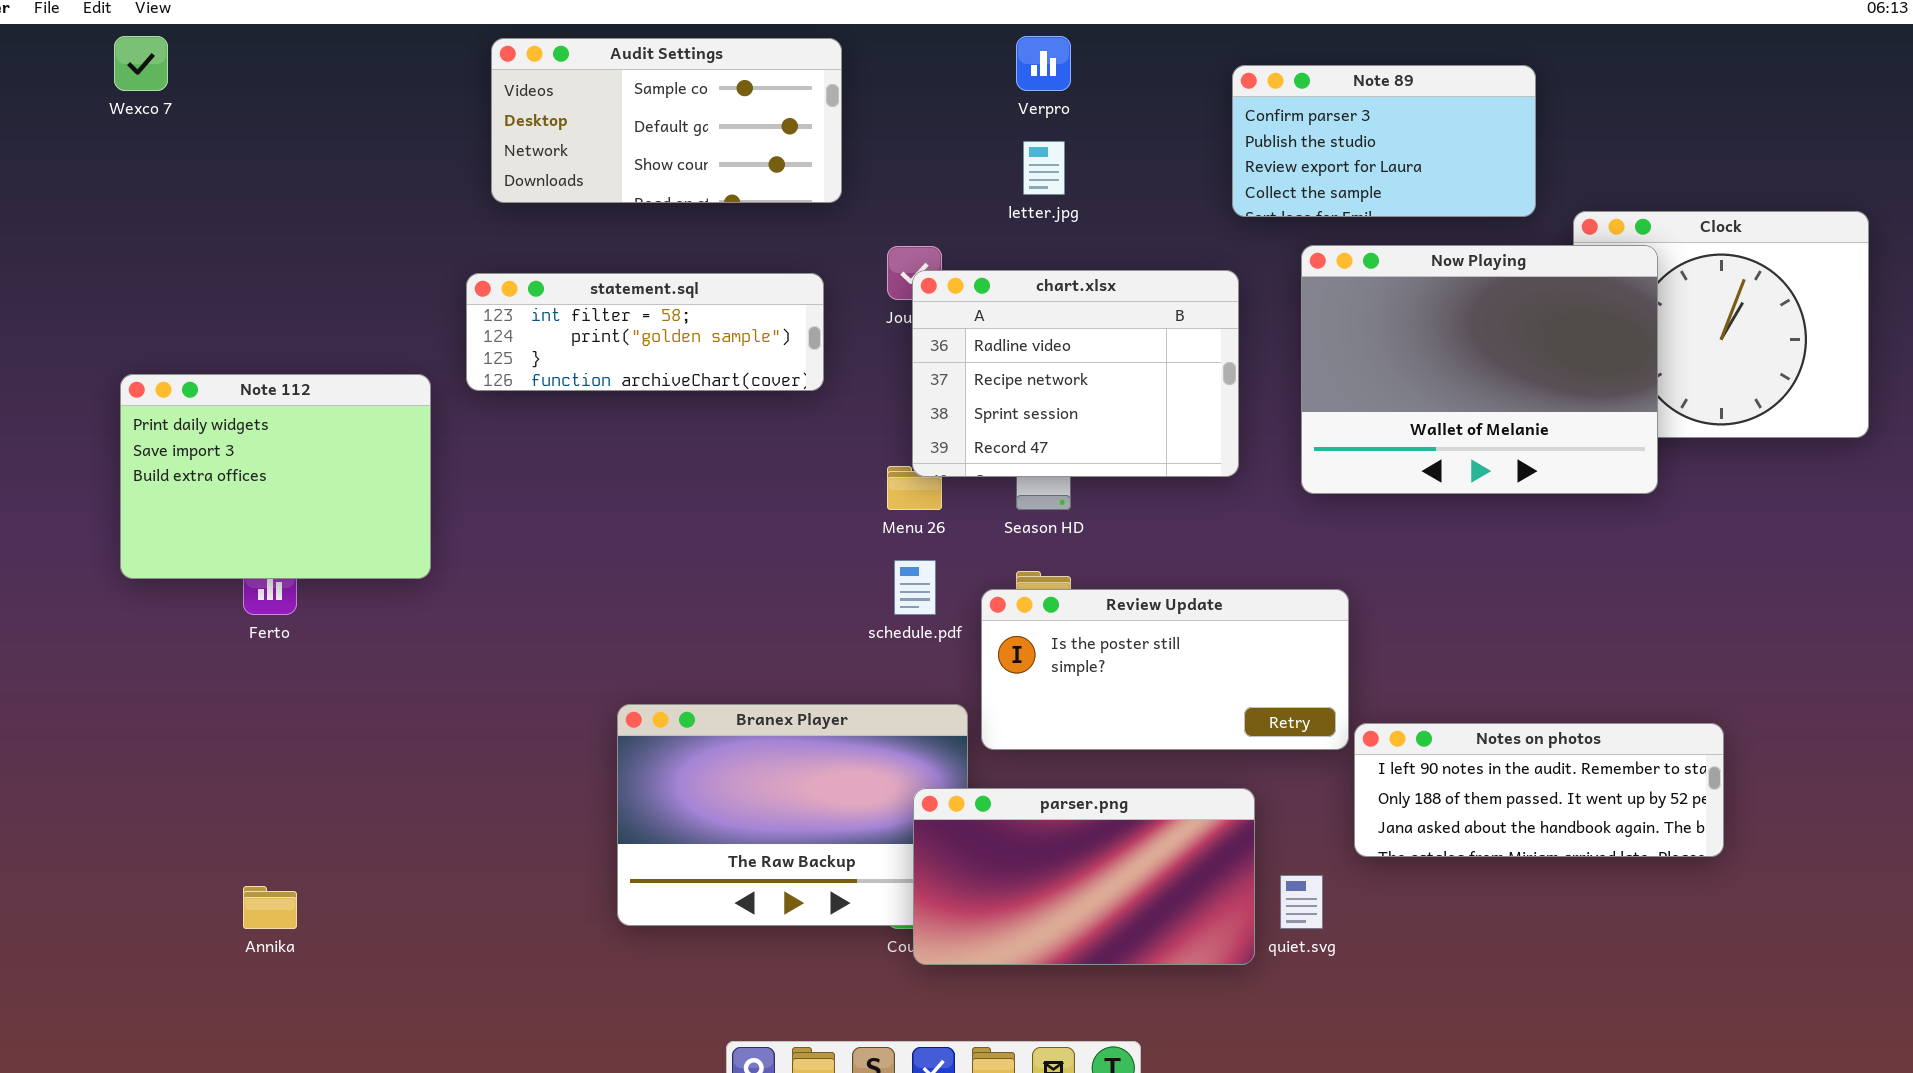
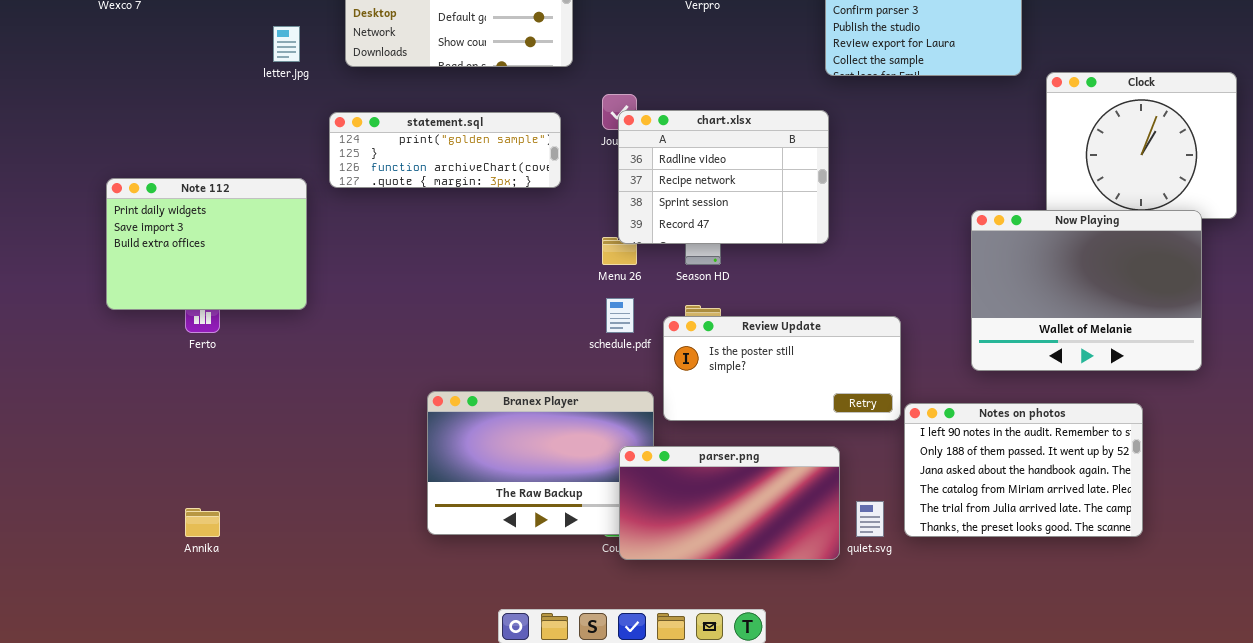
letter.jpg: [1023,141,1065,195] -> [273,26,300,62], moved
Now Playing: [1301,245,1658,494] -> [971,210,1202,371], moved
statement.sql: [466,273,824,391] -> [329,112,561,188], scrolled down 1 row
Notes on photos: [1354,723,1724,857] -> [904,403,1143,537], resized

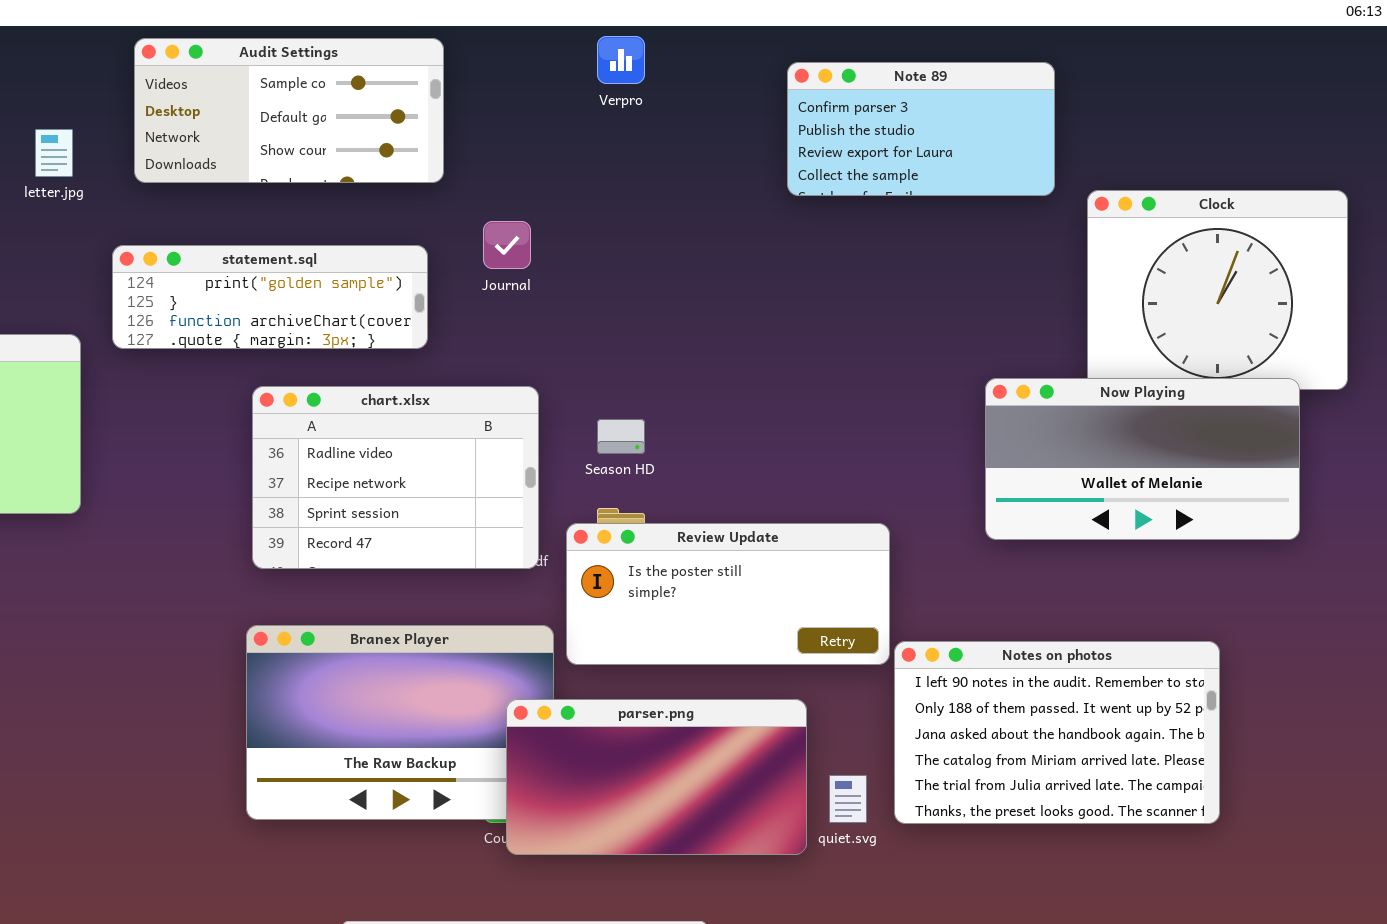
chart.xlsx: [618,110,829,244] -> [252,386,539,569], moved
Now Playing: [971,210,1202,371] -> [985,378,1300,540], resized

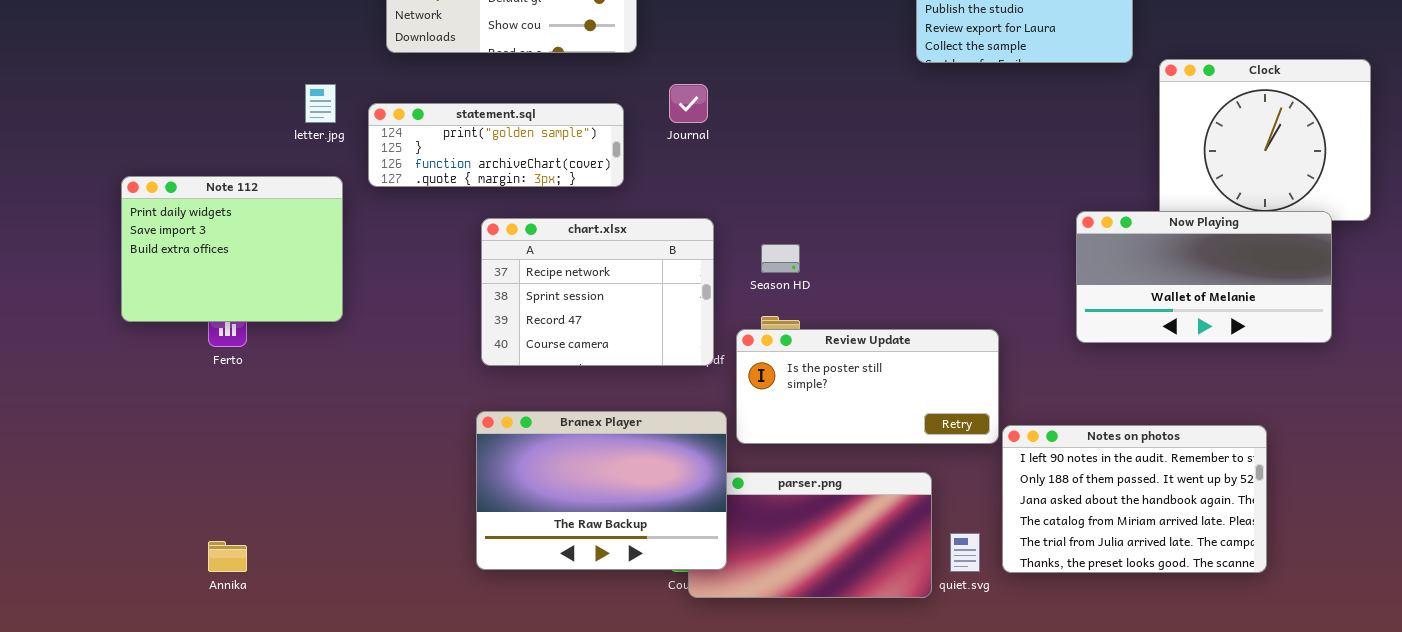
letter.jpg: [35,129,73,177] -> [305,84,336,123], moved
chart.xlsx: [252,386,539,569] -> [481,218,714,366], scrolled down 1 row
Branex Player: [246,625,554,820] -> [476,411,727,570], raised

